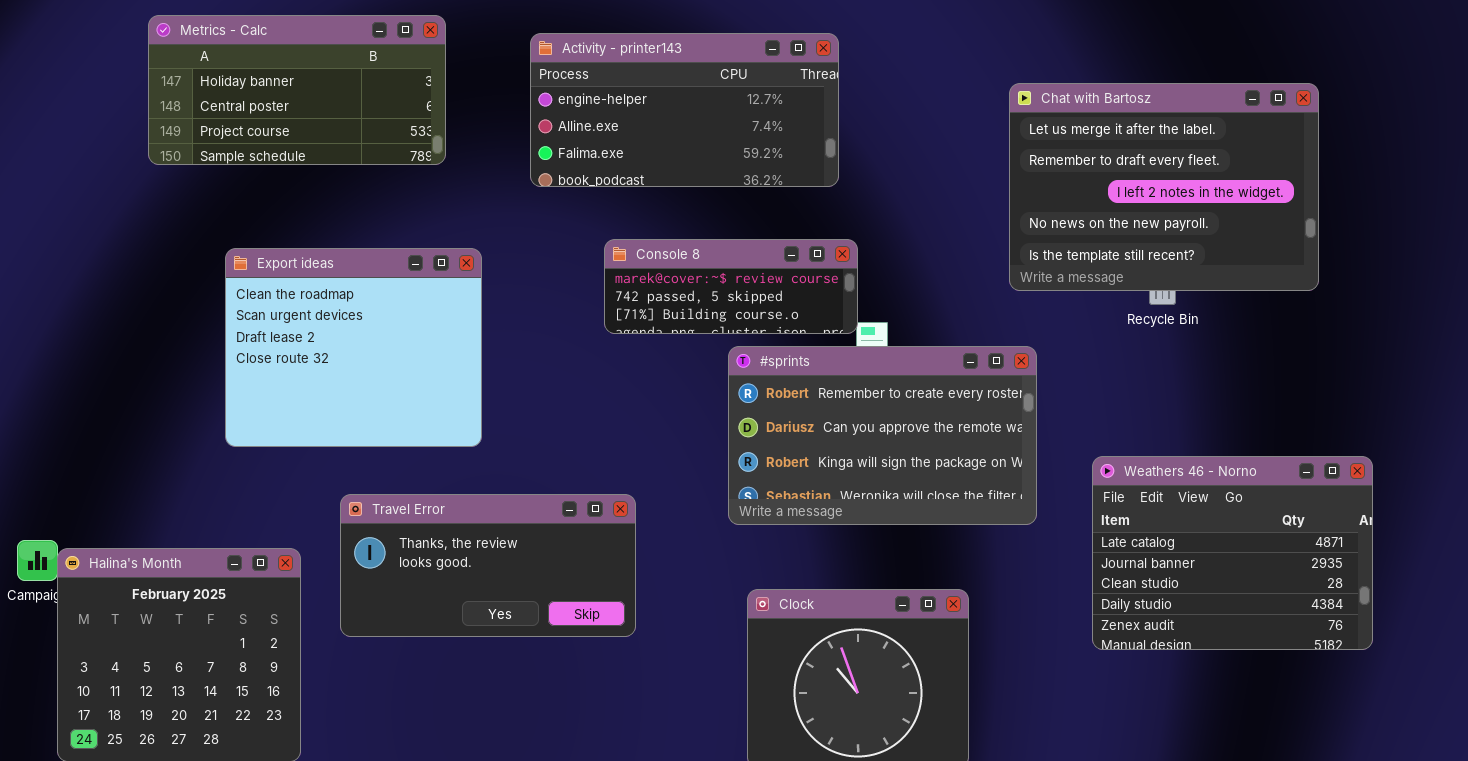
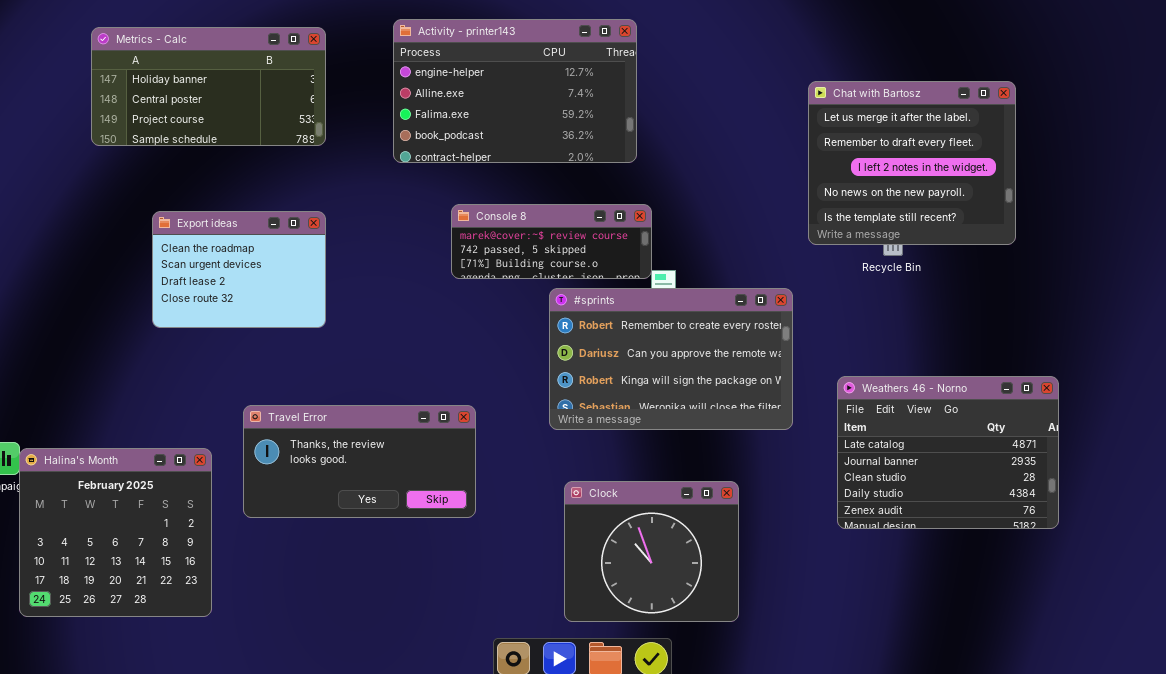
Activity - printer143: [530,33,839,187] -> [393,19,637,163], resized
Chat with Bartosz: [1009,83,1319,291] -> [808,81,1016,245], resized
Export ideas: [225,248,482,447] -> [152,211,326,328], resized

